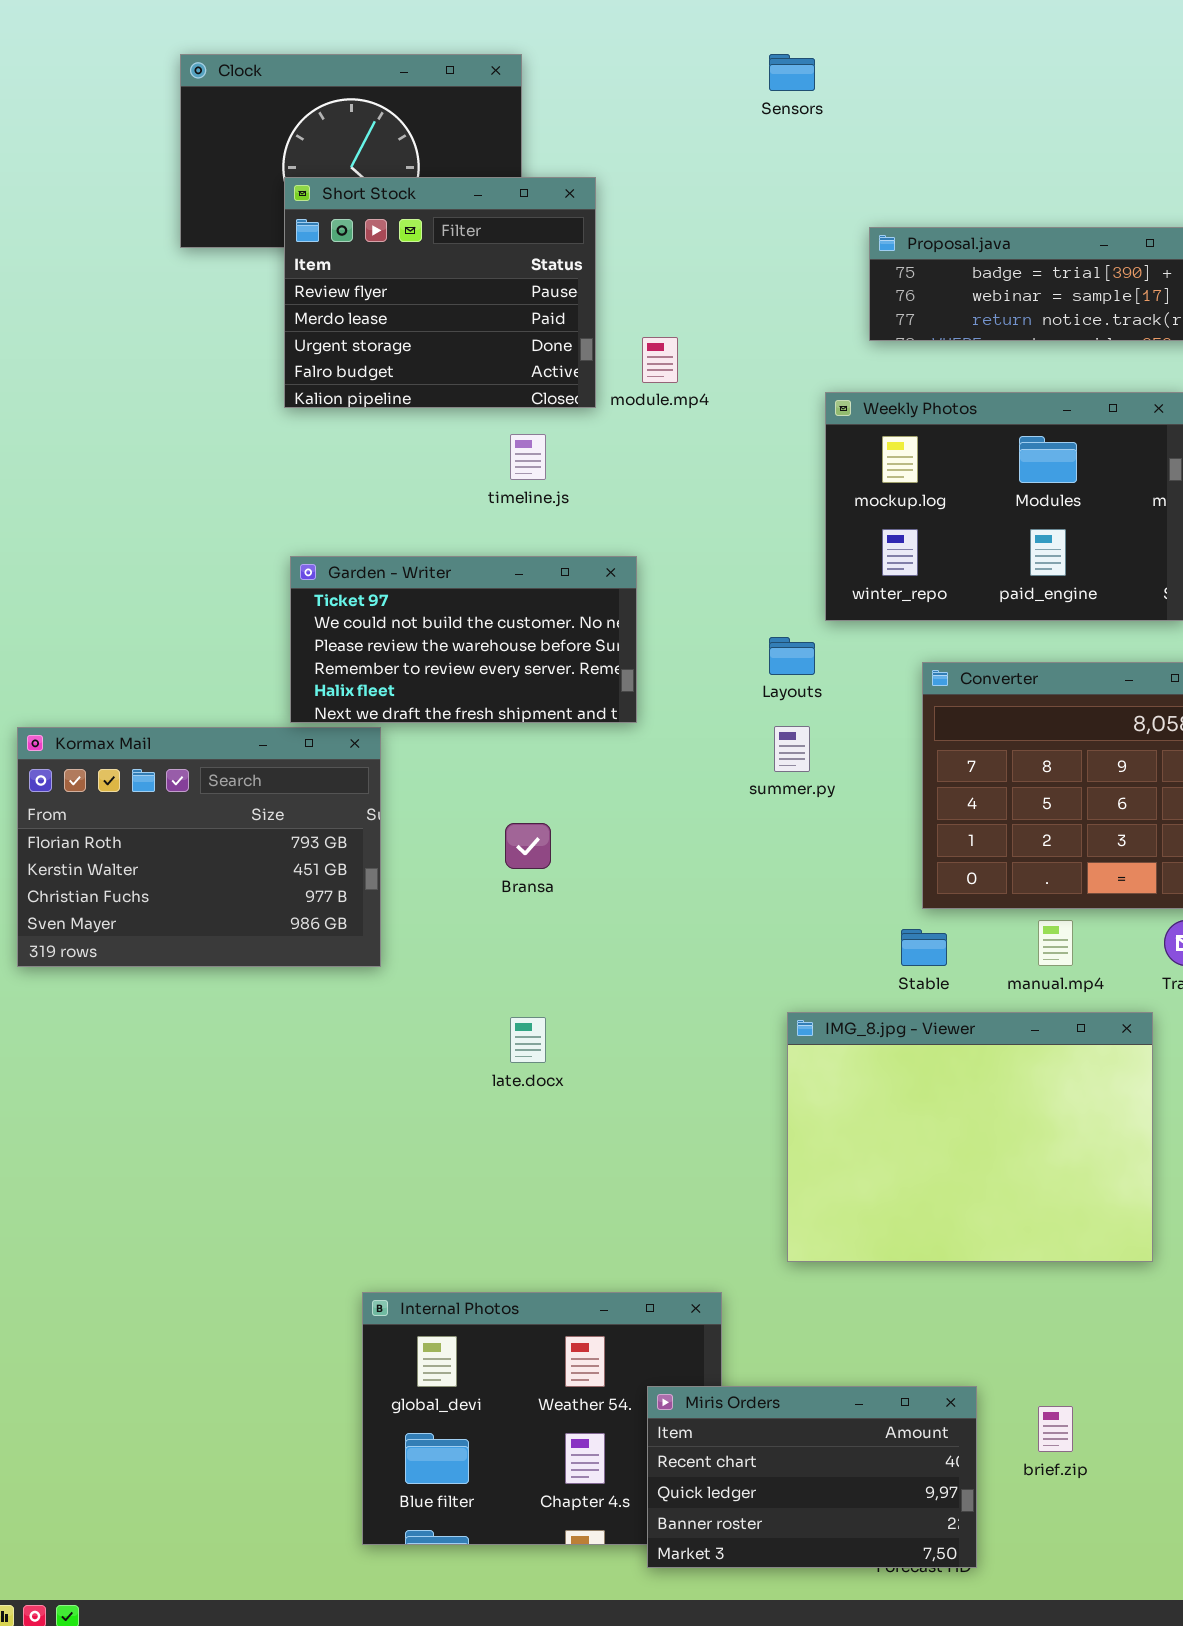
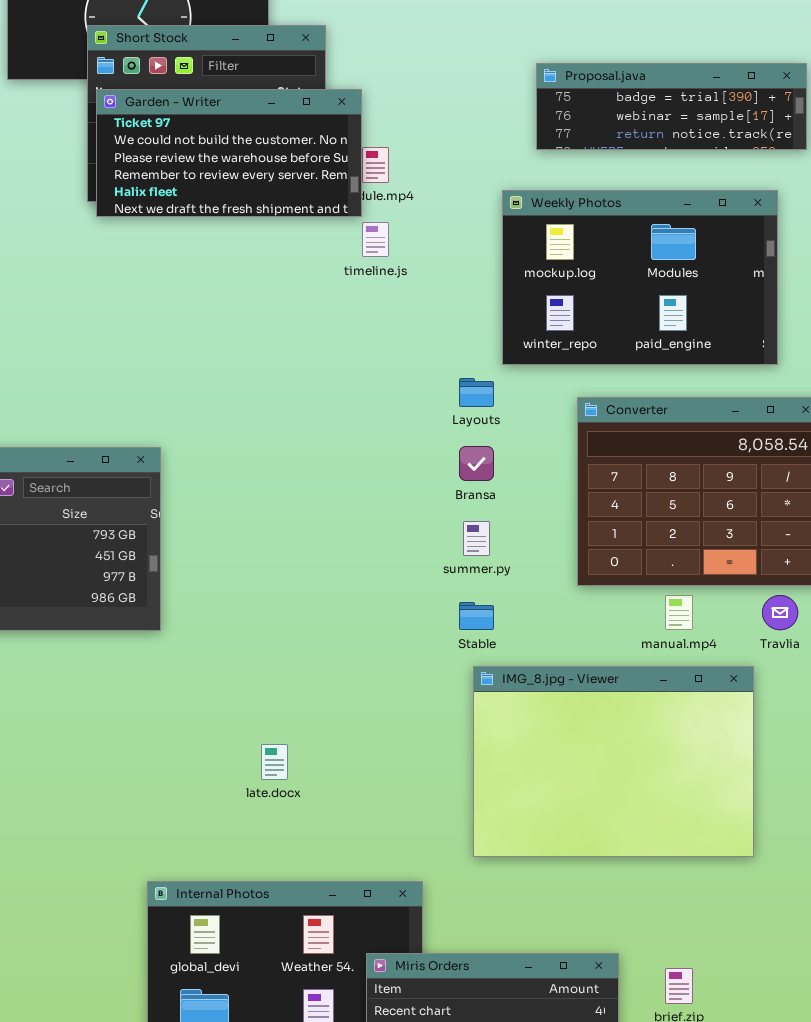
timeline.js: [510,434,546,480] -> [362,222,389,257], moved
Garden - Writer: [290,556,637,723] -> [96,89,362,217], moved
summer.py: [774,726,810,772] -> [463,521,490,556], moved
Bransa: [505,823,551,869] -> [459,446,494,481], moved
Stable: [901,929,947,966] -> [459,602,494,630], moved
late.docx: [510,1017,546,1063] -> [261,744,288,780], moved

